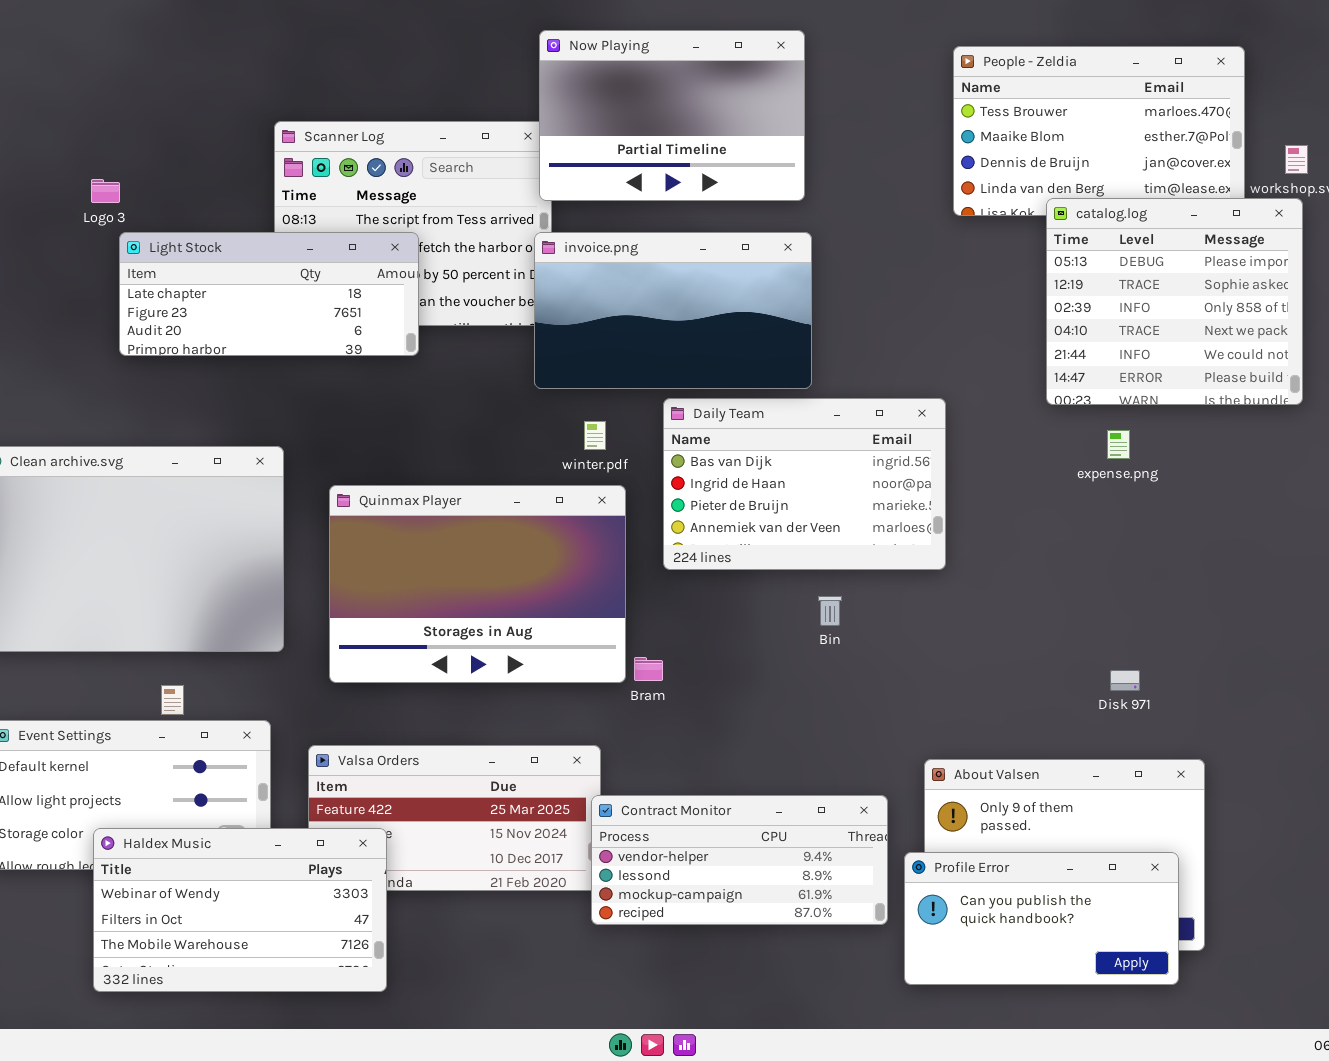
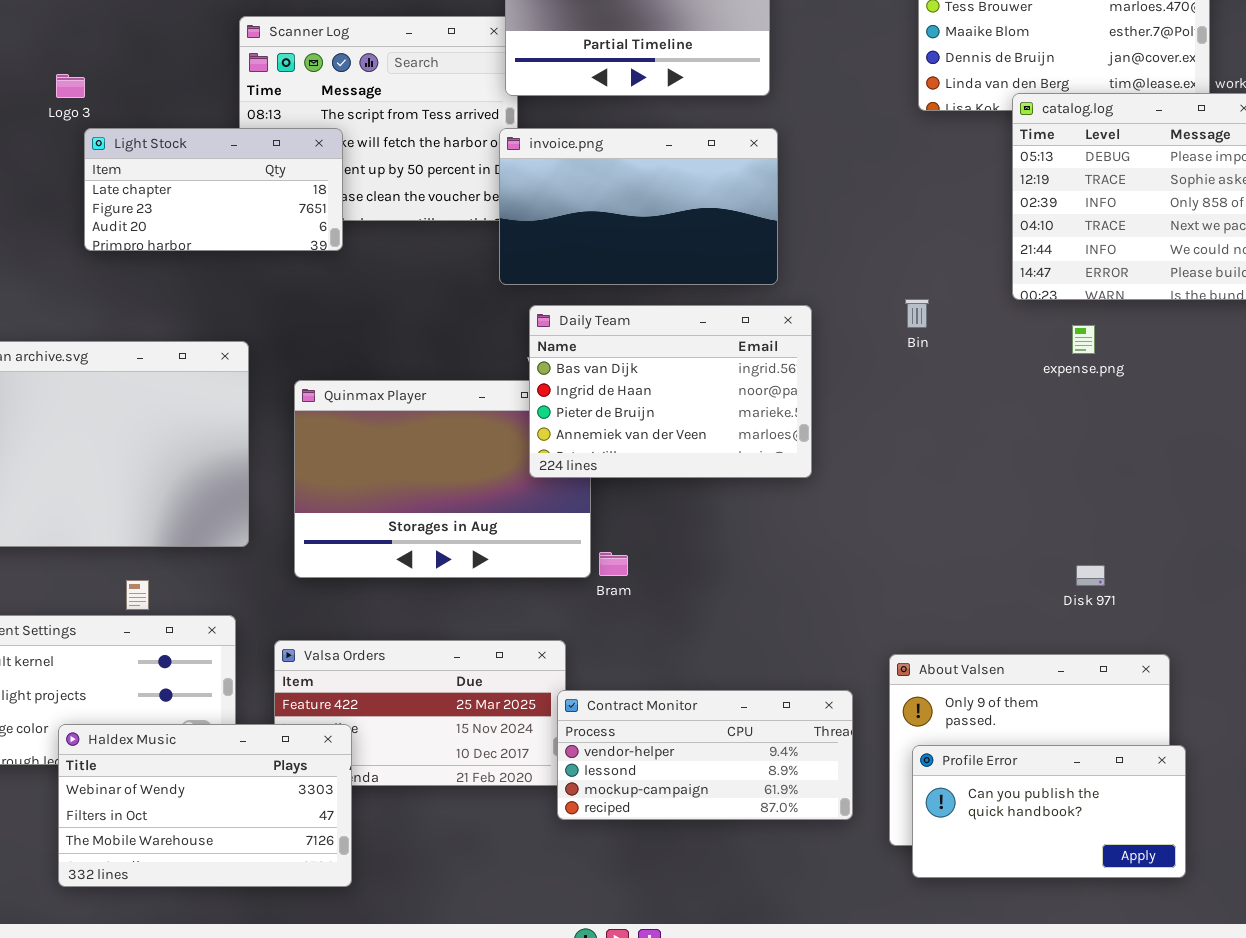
Light Stock: [119,232,419,356] -> [84,128,343,251], resized
Daily Team: [663,398,946,570] -> [529,305,812,478], moved
Bin: [818,596,842,626] -> [905,299,929,328], moved
Profile Error: [904,852,1179,985] -> [912,745,1186,878], moved

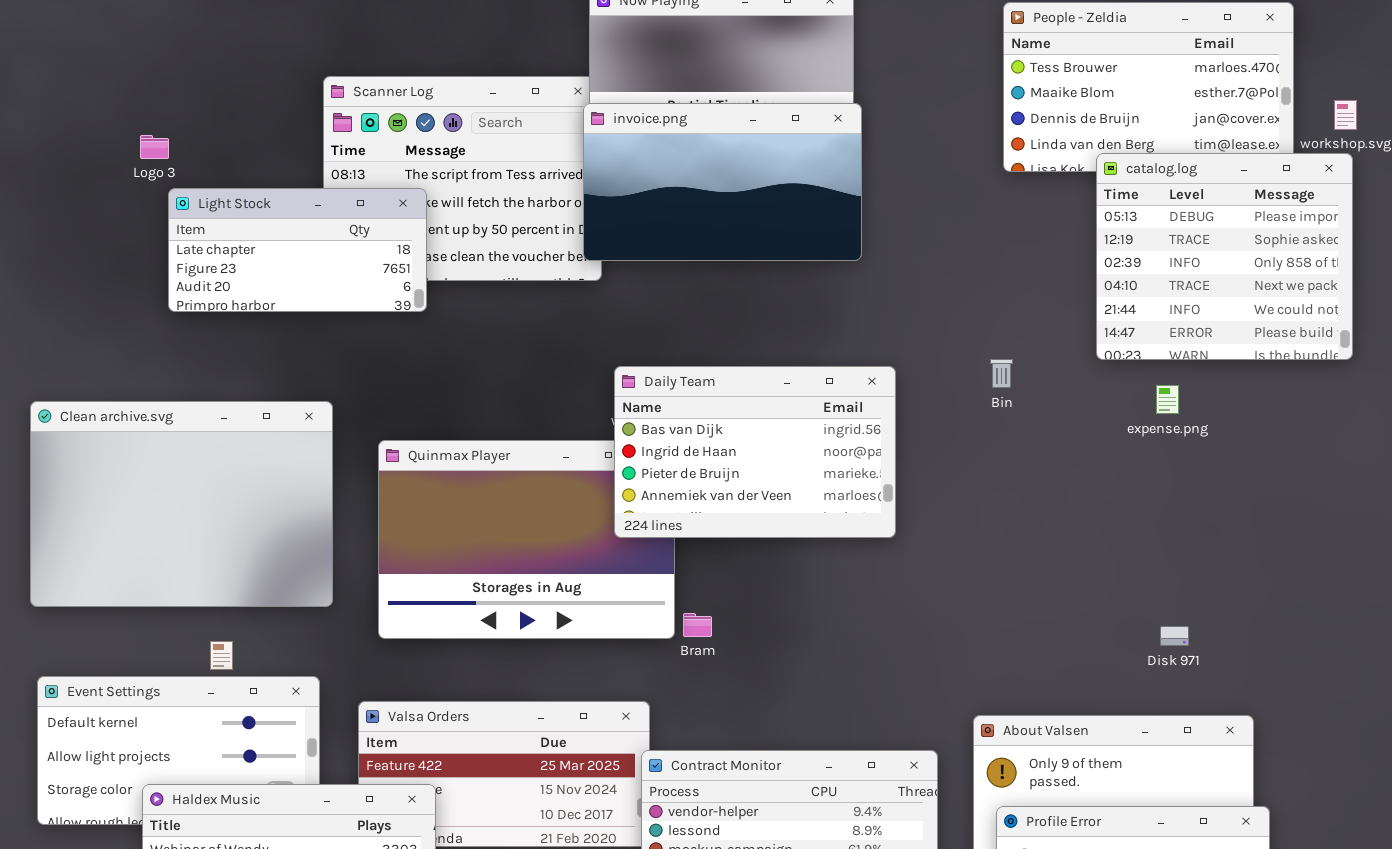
invoice.png: [499,128,778,285] -> [583,103,862,261], moved

